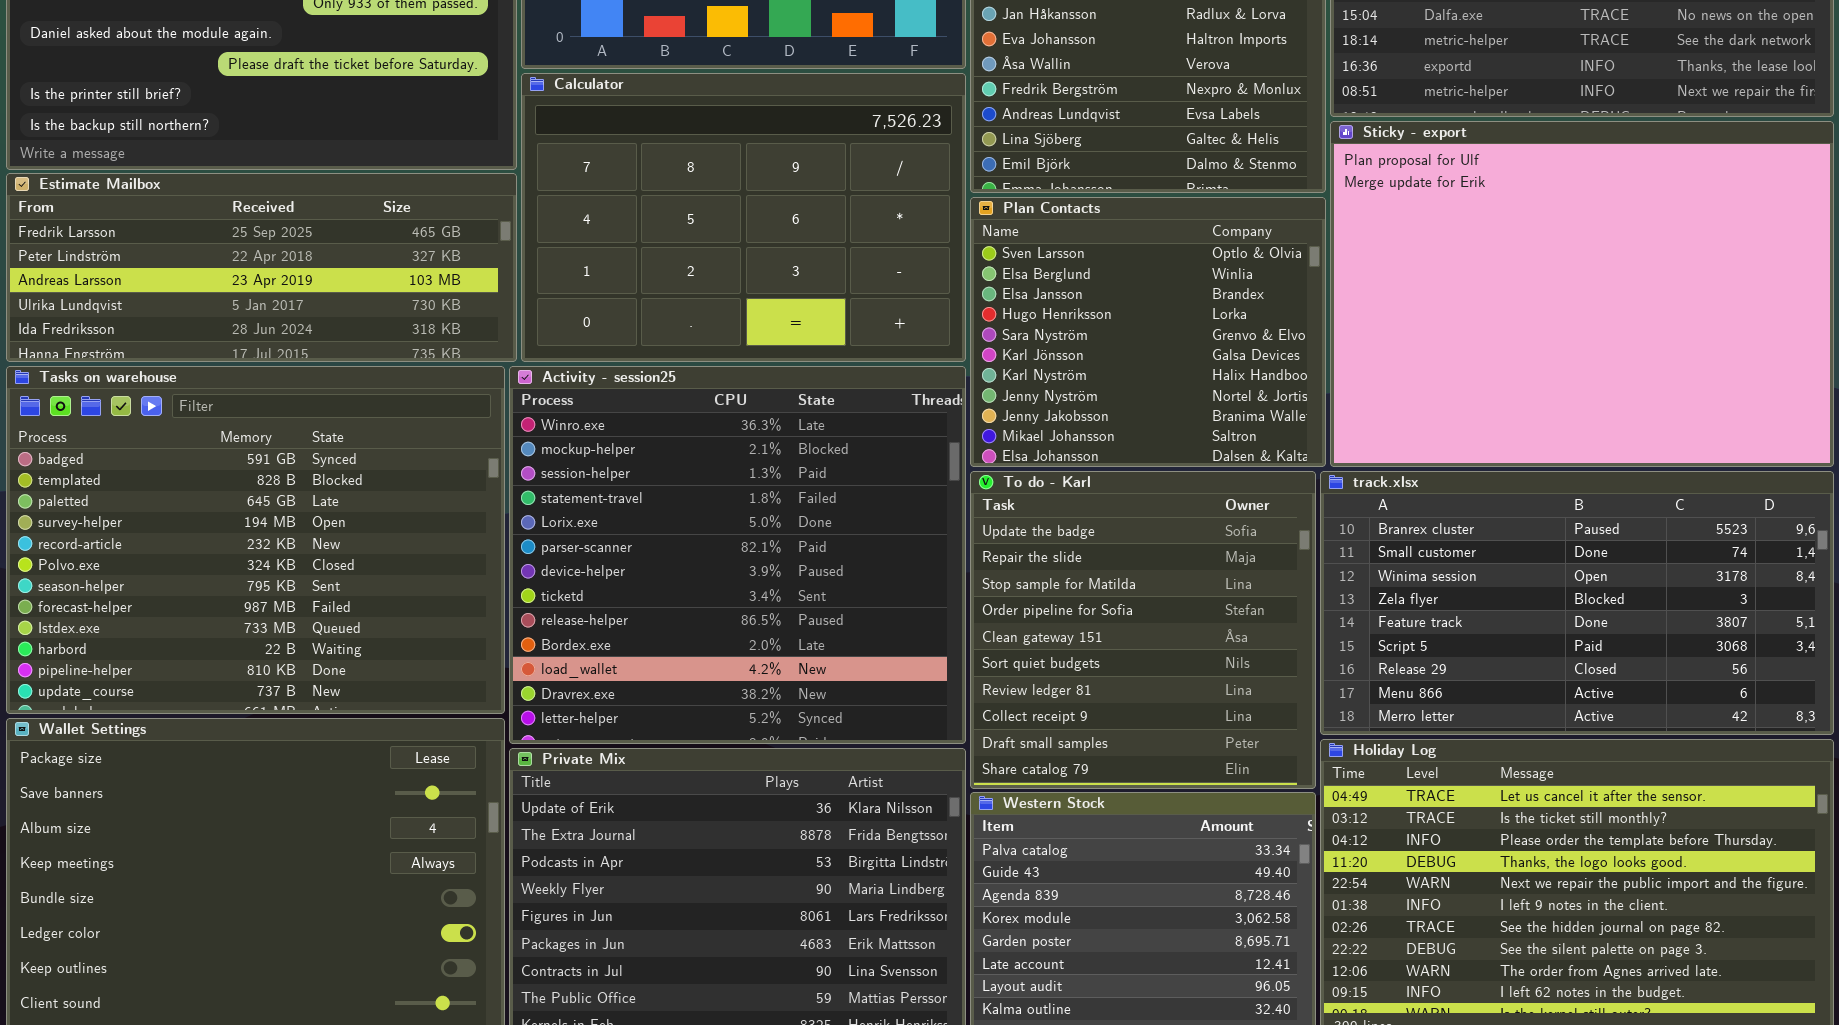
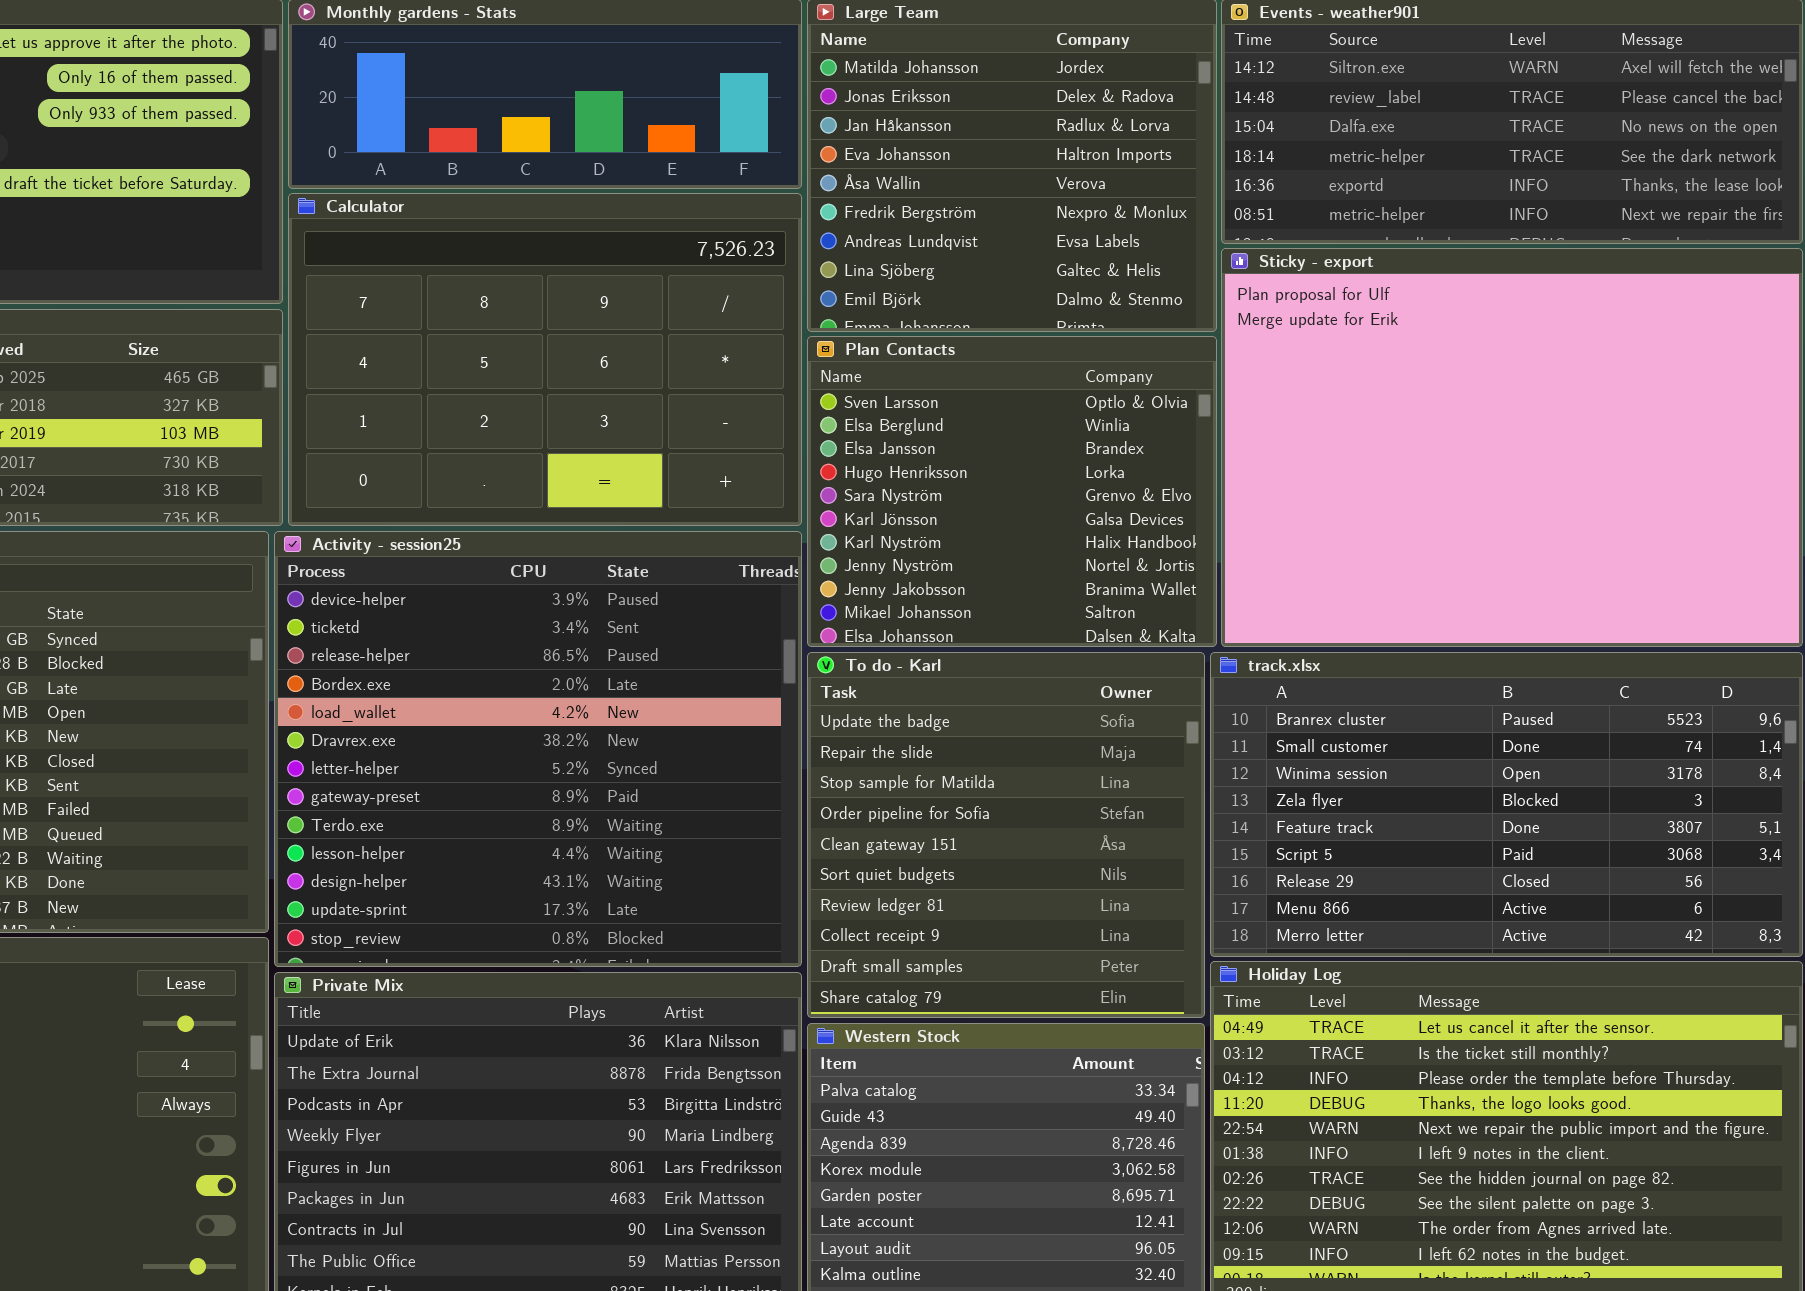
Activity - session25: [509,366,966,744] -> [274,531,802,967], scrolled down 6 rows

